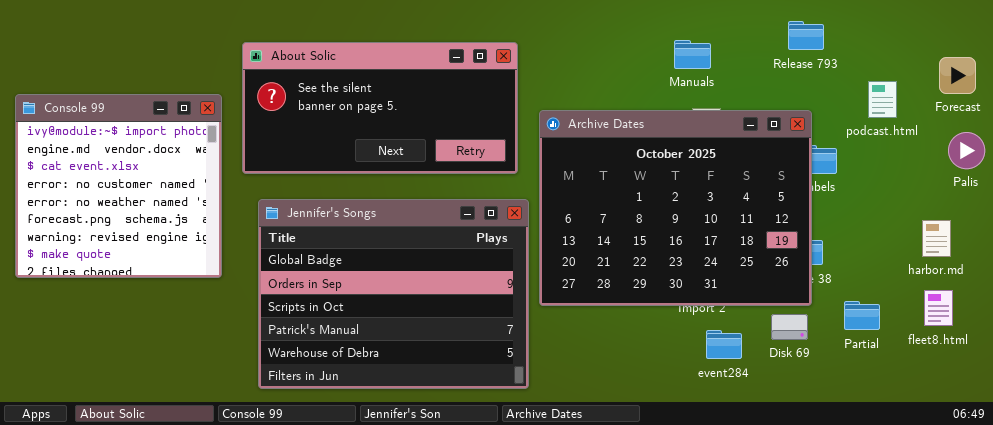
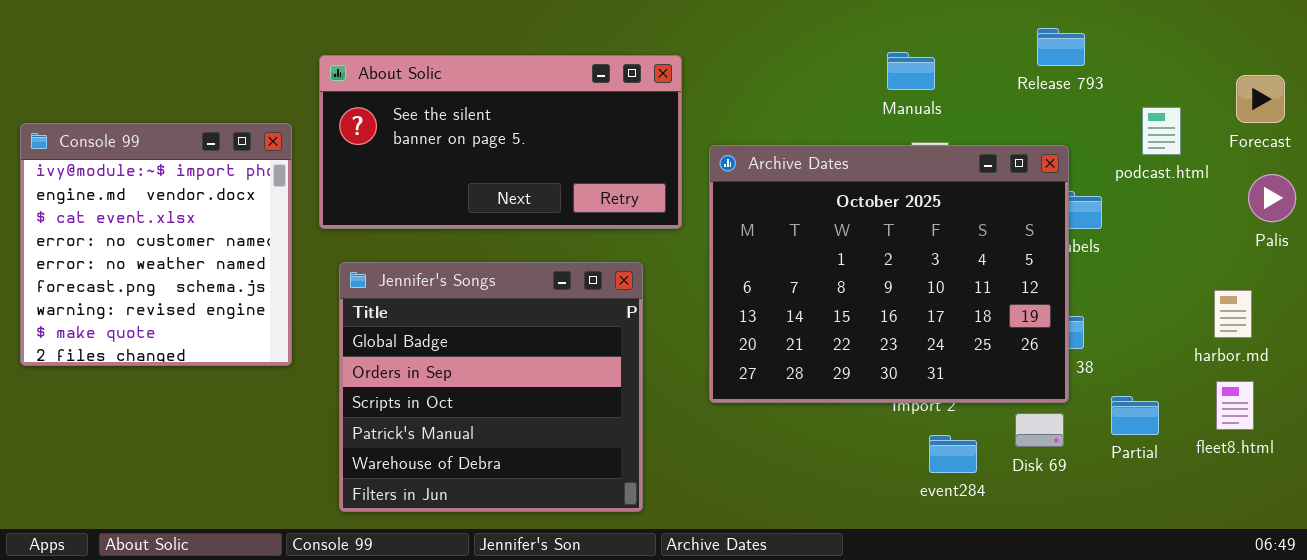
Jennifer's Songs: [258,199,529,389] -> [339,262,643,512], resized

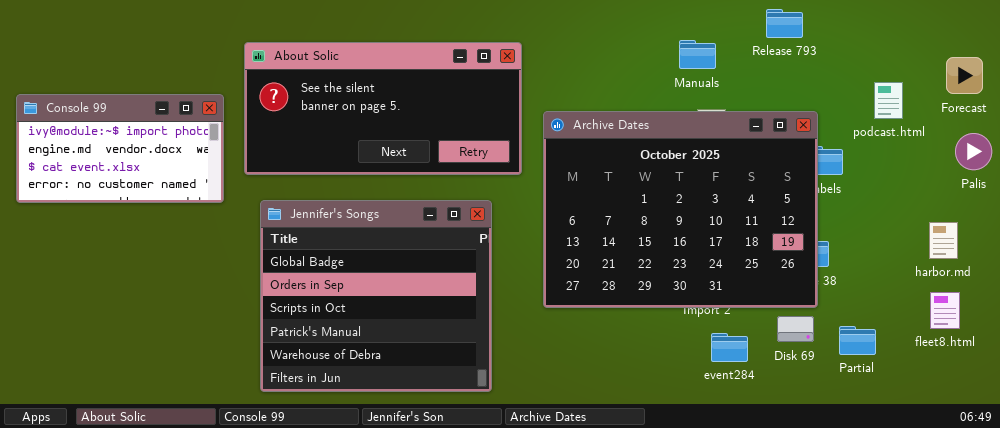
Release 793: [1037,28,1085,66] -> [766,9,803,38], moved
Console 99: [20,123,292,366] -> [16,94,224,203], resized
Partial: [1111,396,1159,435] -> [839,326,876,355], moved

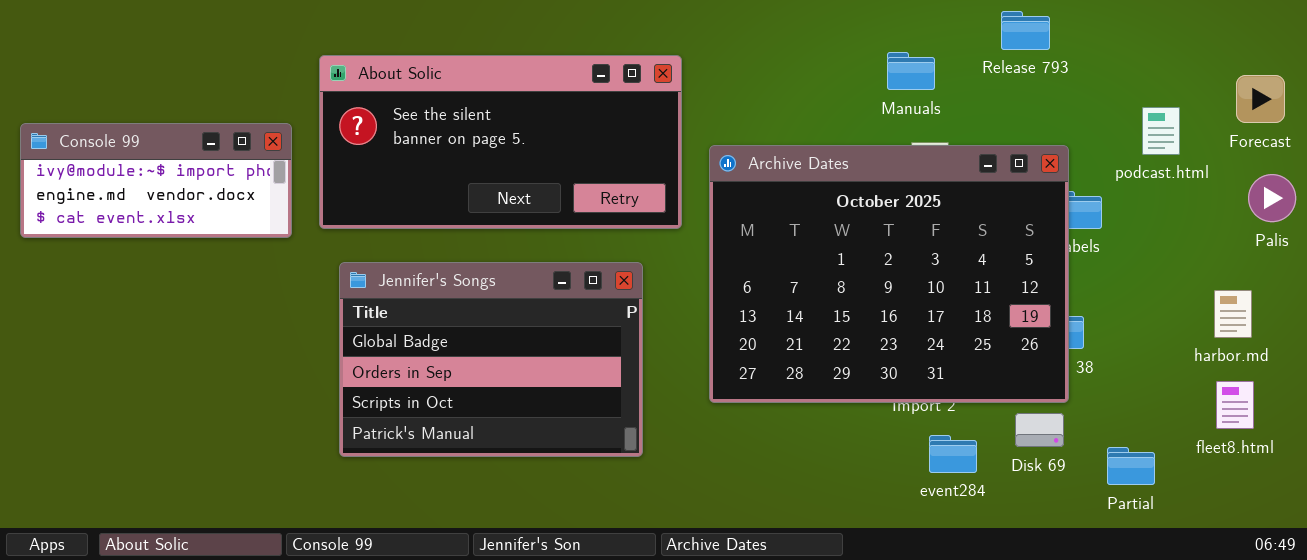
Console 99: [16,94,224,203] -> [20,123,292,238], resized
Jennifer's Songs: [260,200,492,392] -> [339,262,643,457], resized
Partial: [839,326,876,355] -> [1107,447,1155,485], moved

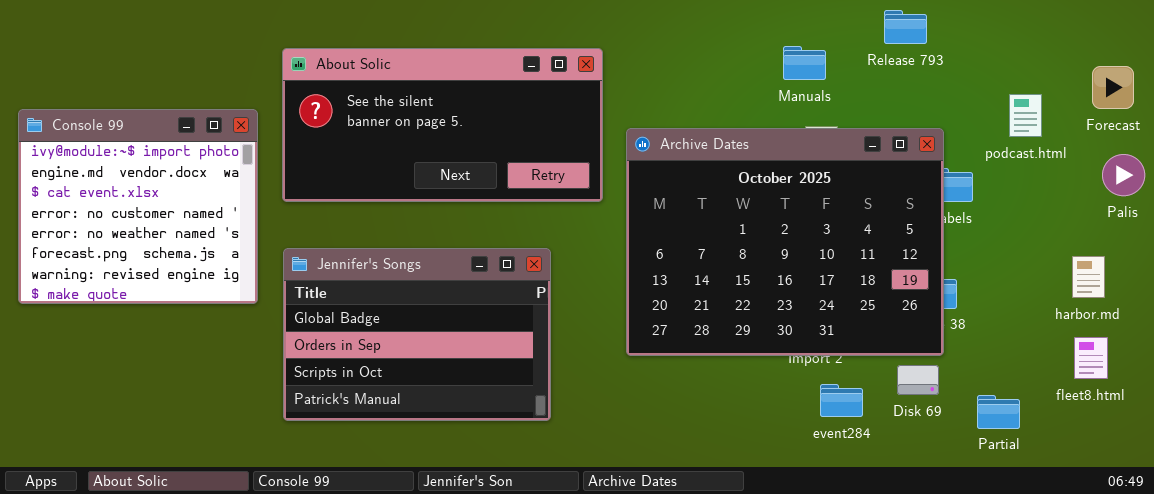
Console 99: [20,123,292,238] -> [18,109,258,304], resized
Jennifer's Songs: [339,262,643,457] -> [283,248,551,421], moved

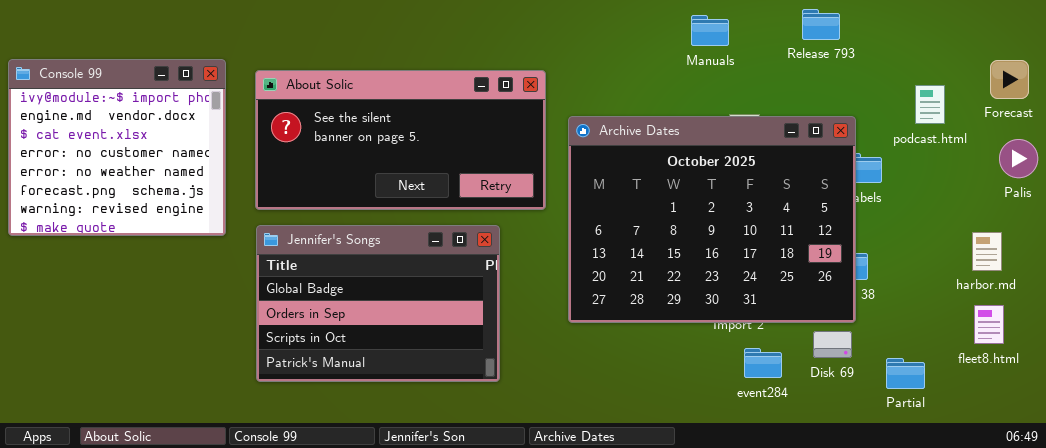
Manuals: [783,46,826,80] -> [691,15,729,46], moved
About Solic: [282,48,603,202] -> [255,70,546,210], moved
Console 99: [18,109,258,304] -> [8,59,226,236], moved

